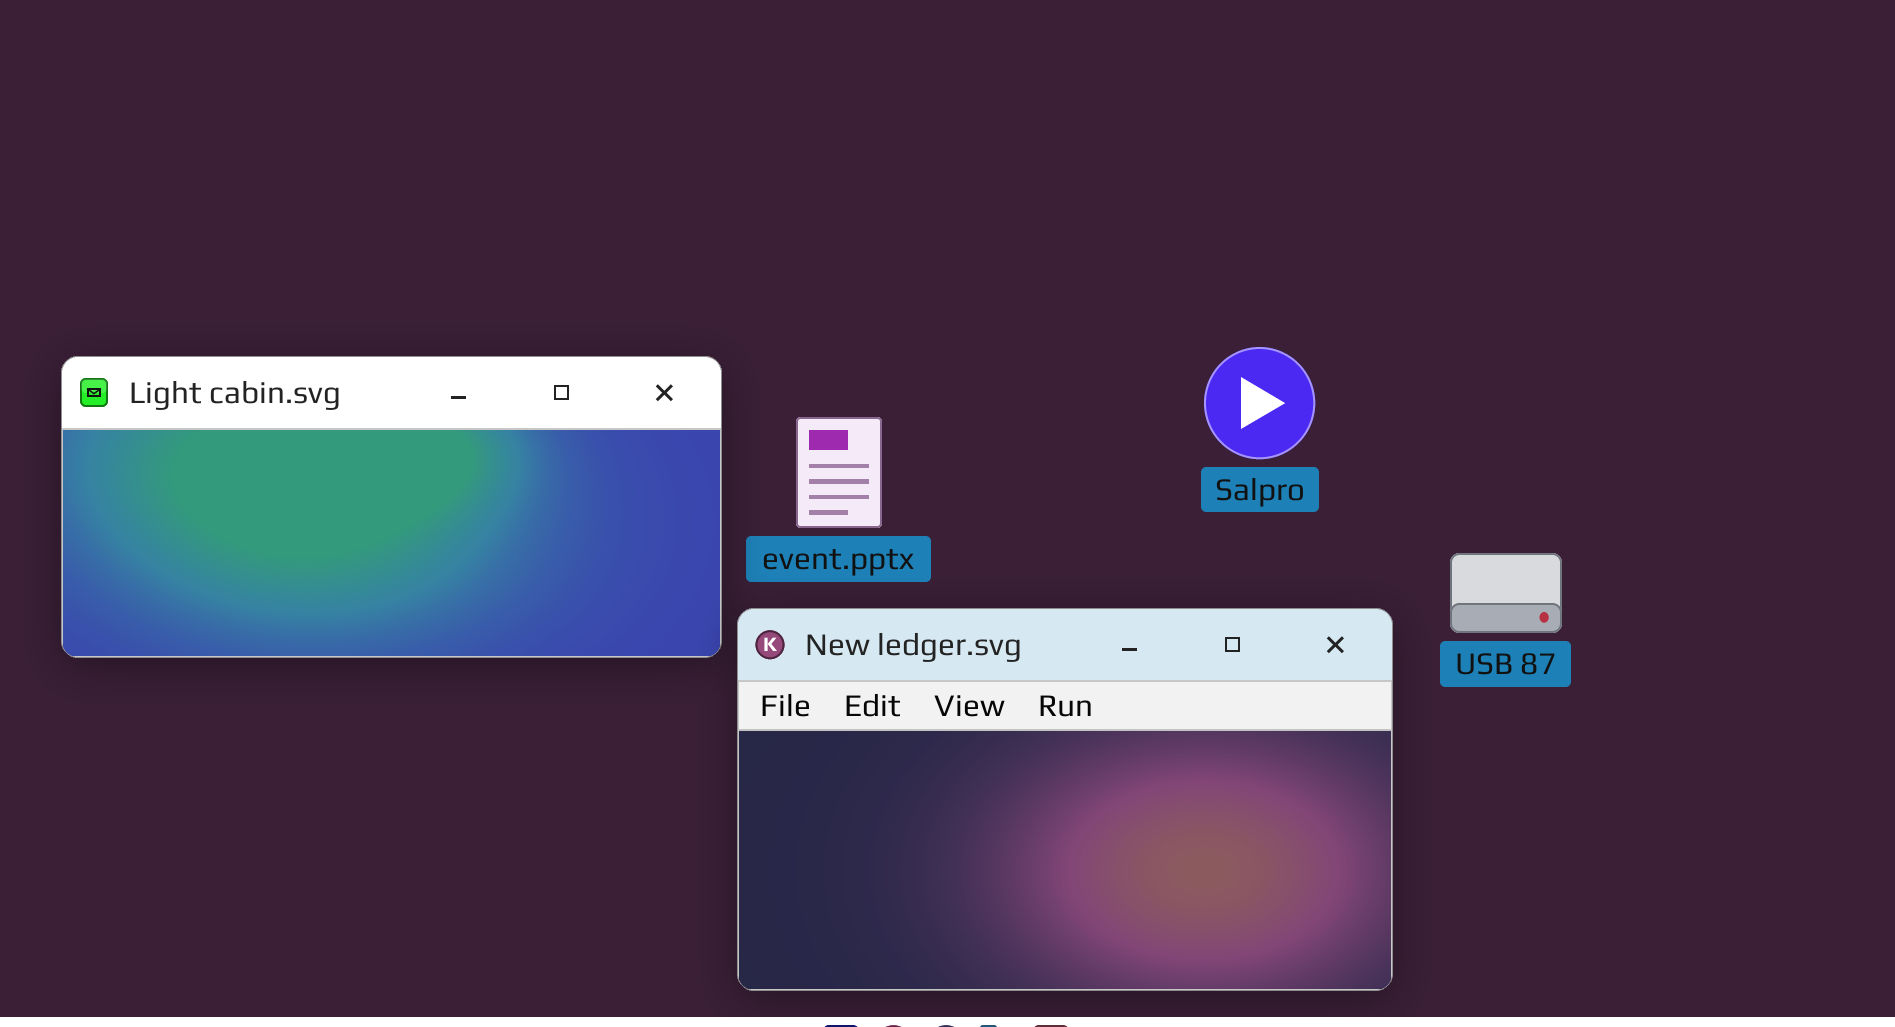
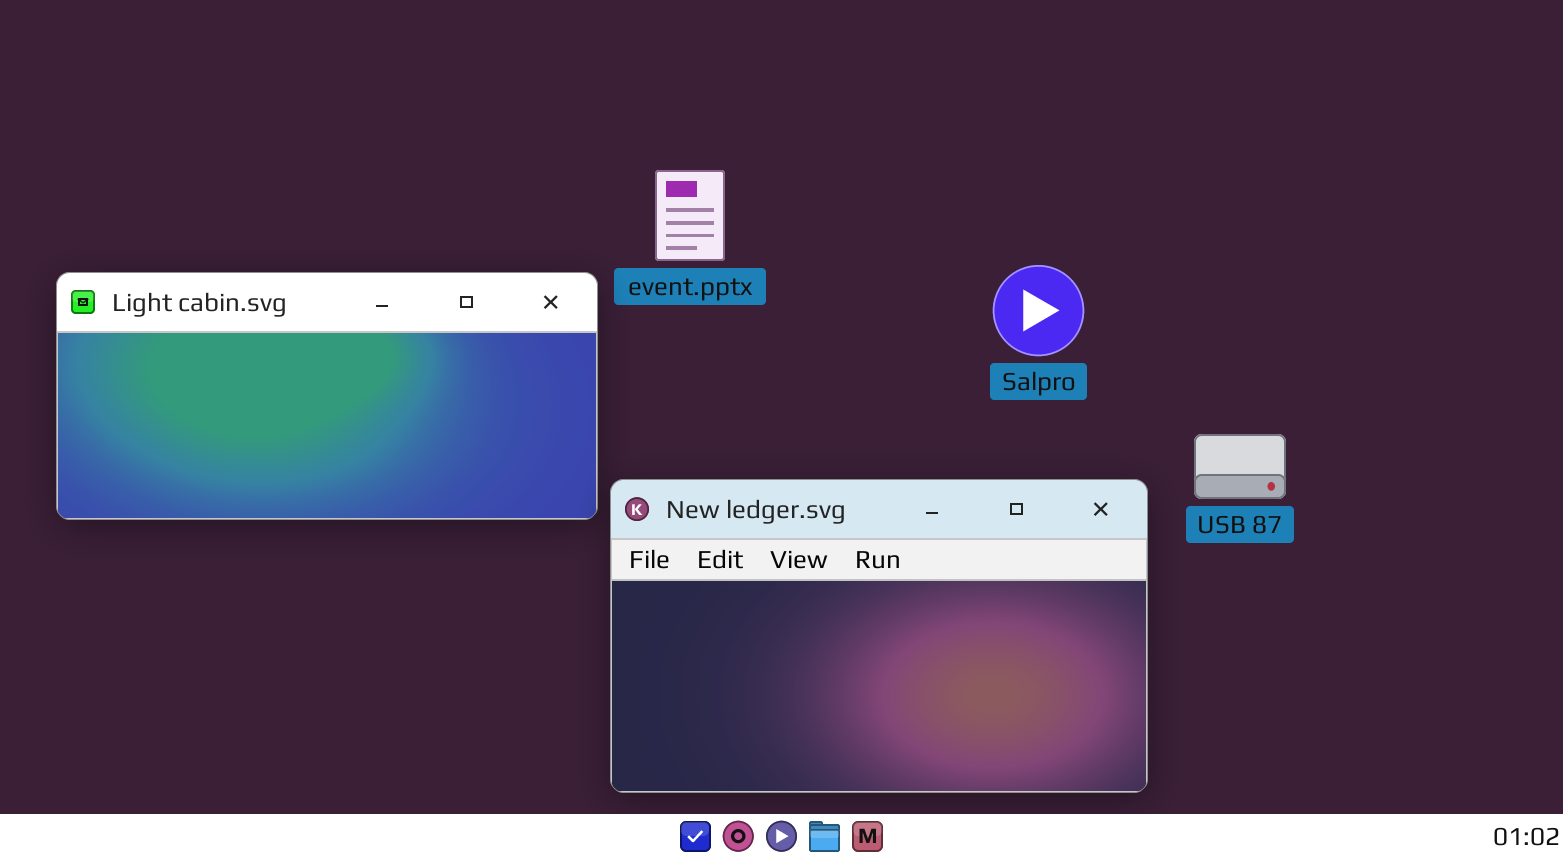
event.pptx: [796,417,882,528] -> [655,170,725,261], moved

